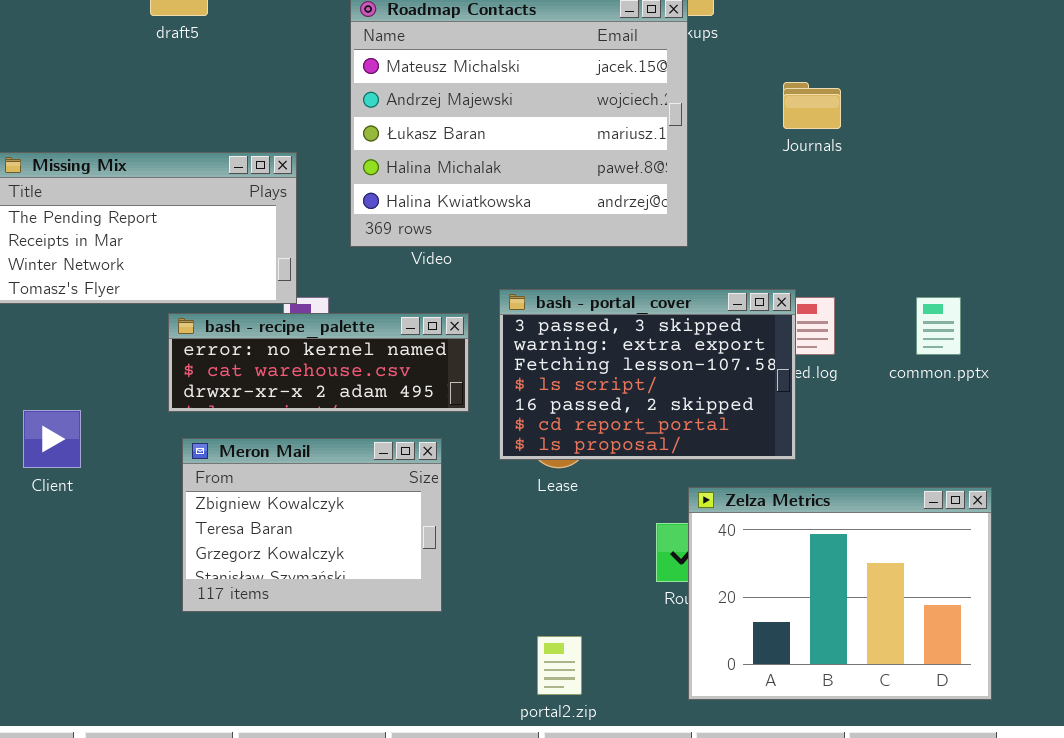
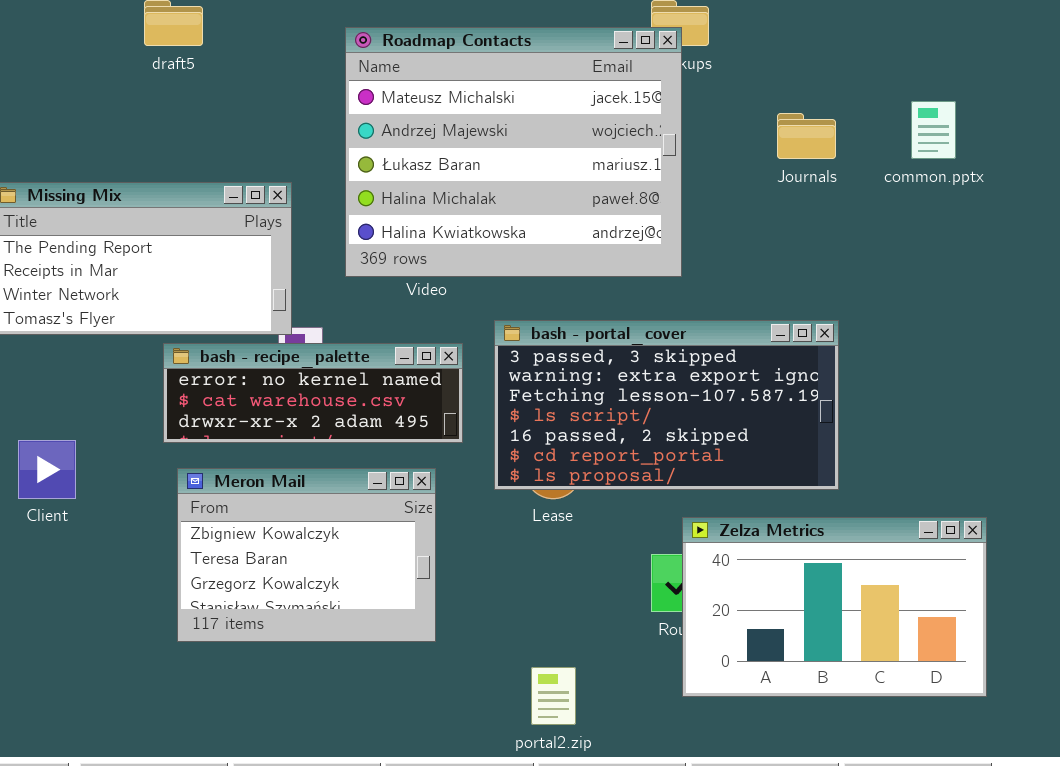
bash - portal_cover: [499,289,796,460] -> [494,320,839,490], resized
common.pptx: [916,297,961,355] -> [911,101,956,159], moved
Zelza Metrics: [688,487,992,700] -> [682,517,987,697], resized

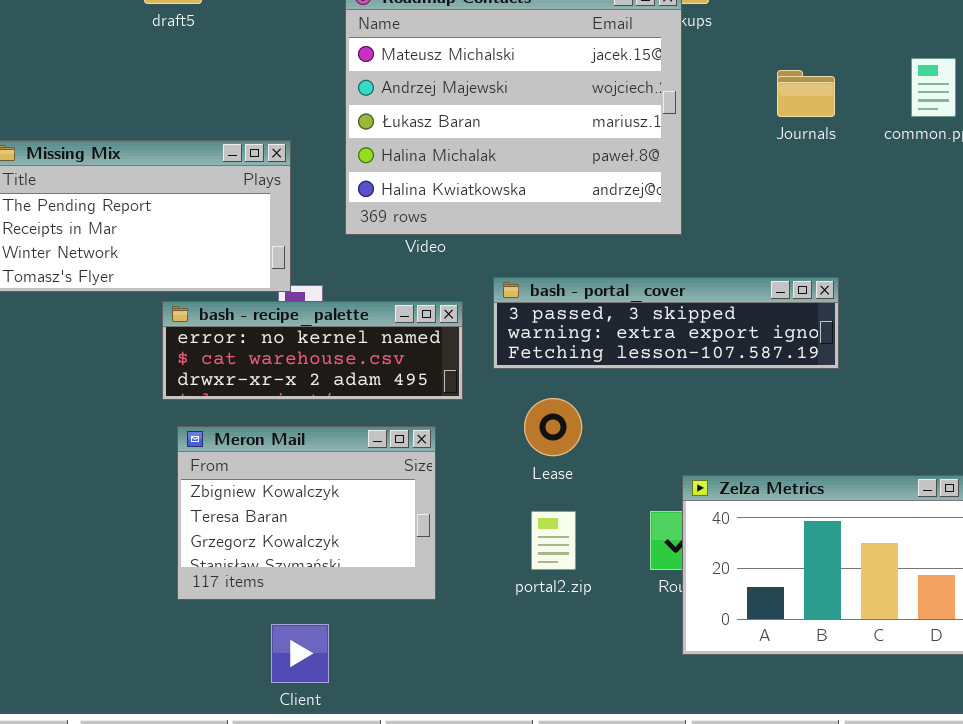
bash - portal_cover: [494,320,839,490] -> [493,277,839,369], resized
Client: [18,440,76,499] -> [271,624,329,683], moved
portal2.zip: [531,667,576,725] -> [531,511,576,570], moved

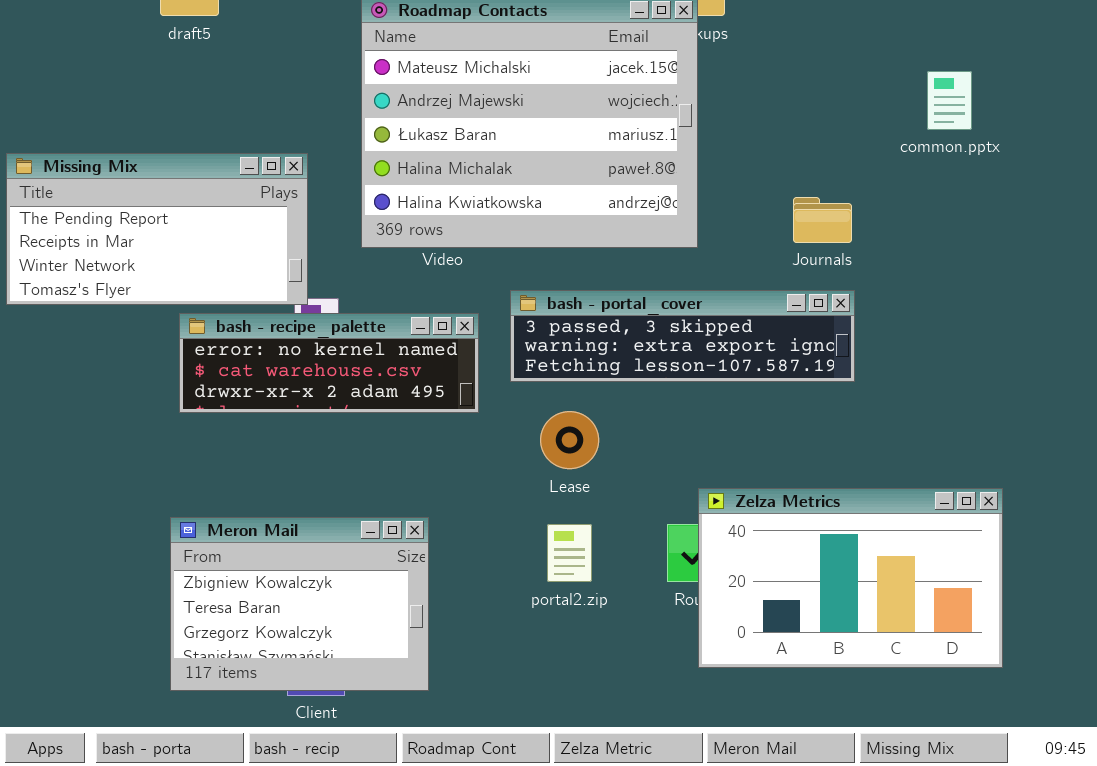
Journals: [777,70,835,117] -> [793,197,852,243], moved
Meron Mail: [177,426,436,600] -> [170,517,429,691], moved

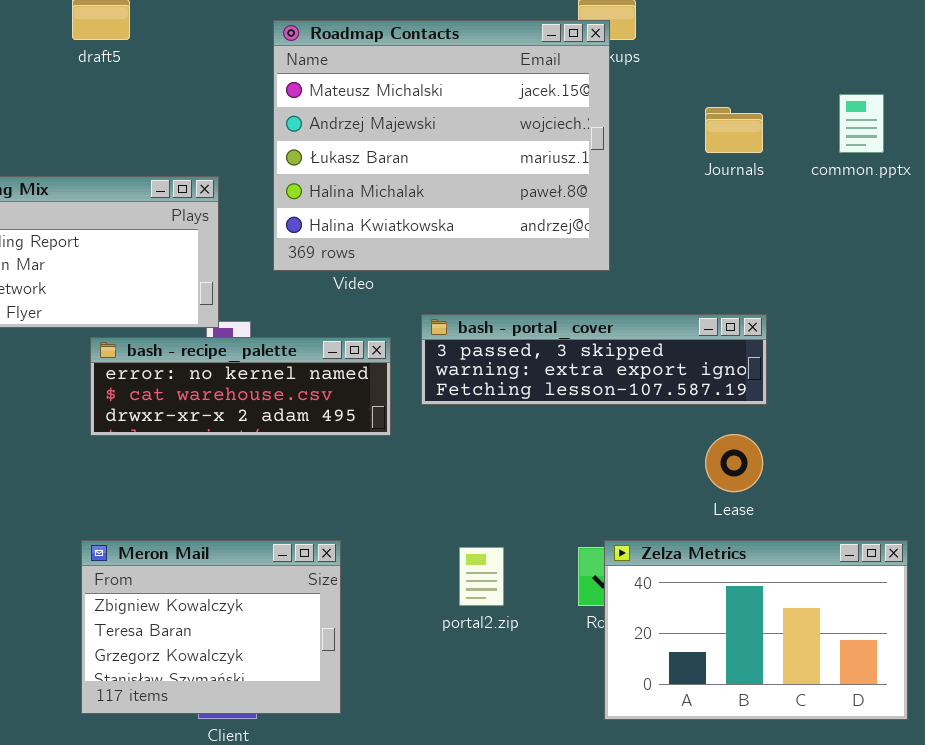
Journals: [793,197,852,243] -> [705,107,763,153], moved
Lease: [540,411,599,469] -> [705,434,763,492], moved
Zelza Metrics: [698,488,1003,668] -> [604,540,908,720], moved

